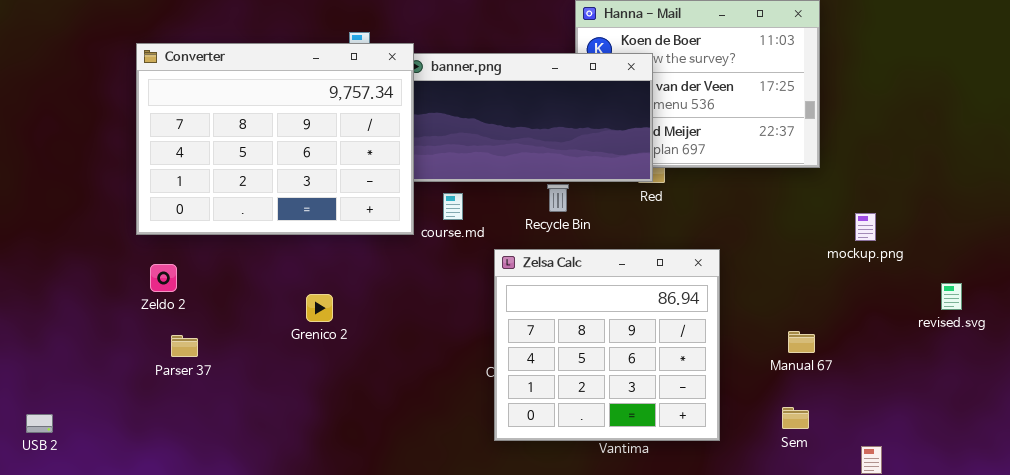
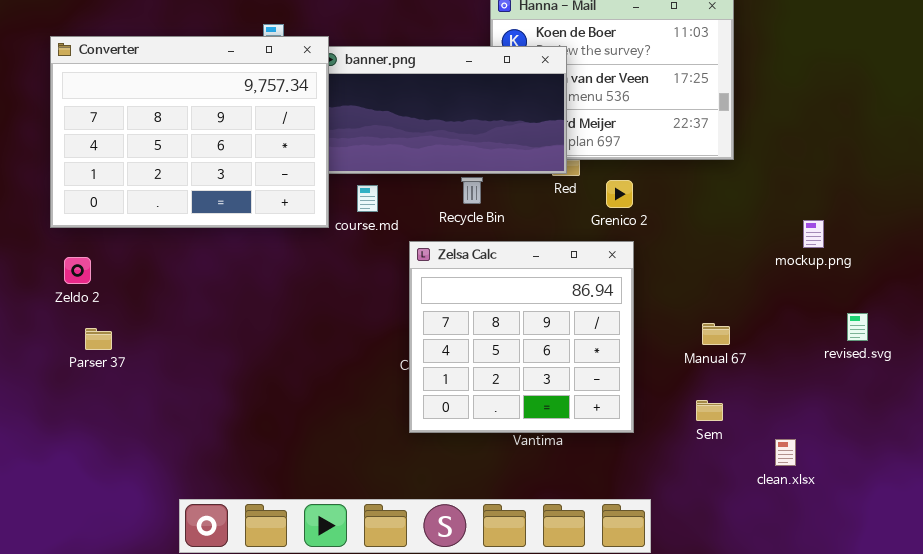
mockup.png: [855,213,876,241] -> [803,220,824,248], moved
revised.svg: [941,283,962,310] -> [847,313,868,341], moved
Grenico 2: [306,294,333,322] -> [606,180,633,208], moved

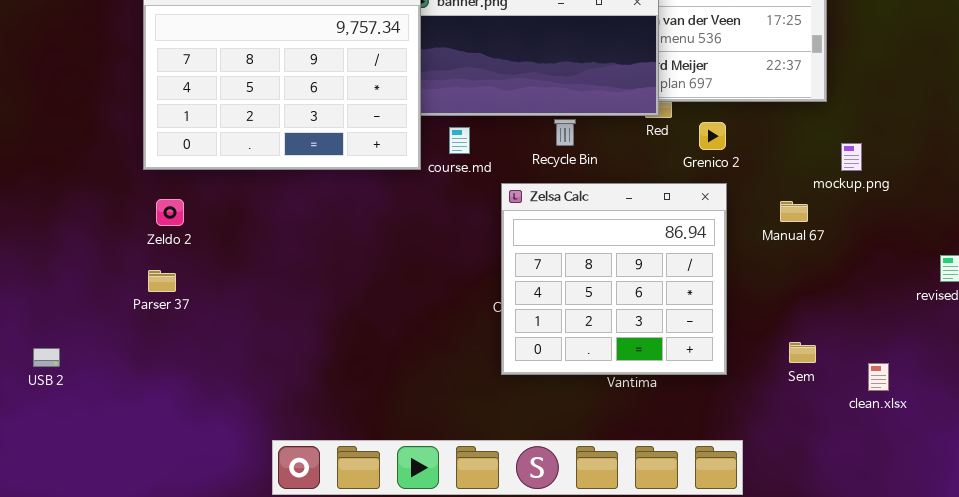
mockup.png: [803,220,824,248] -> [841,143,862,171], moved
Manual 67: [702,323,730,345] -> [780,201,808,222], moved
Parser 37: [85,328,112,350] -> [148,270,176,292], moved
clean.xlsx: [775,439,796,466] -> [868,363,889,391], moved

